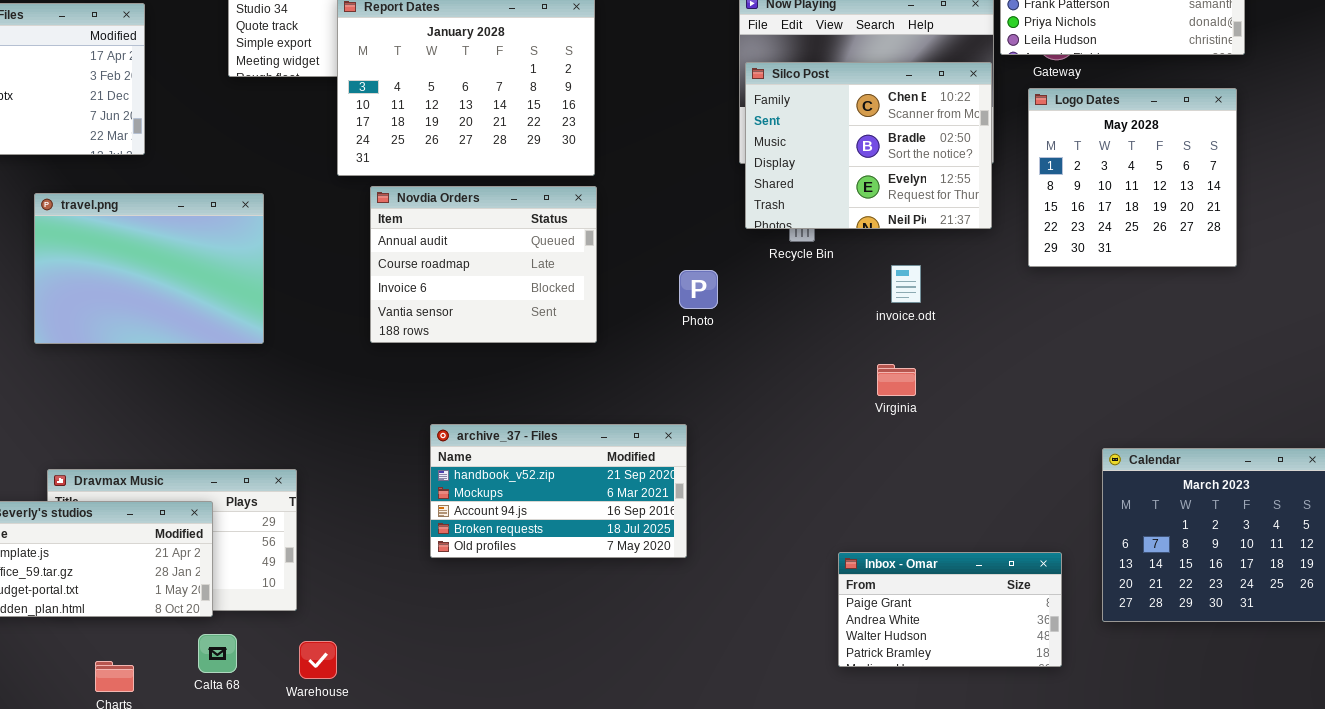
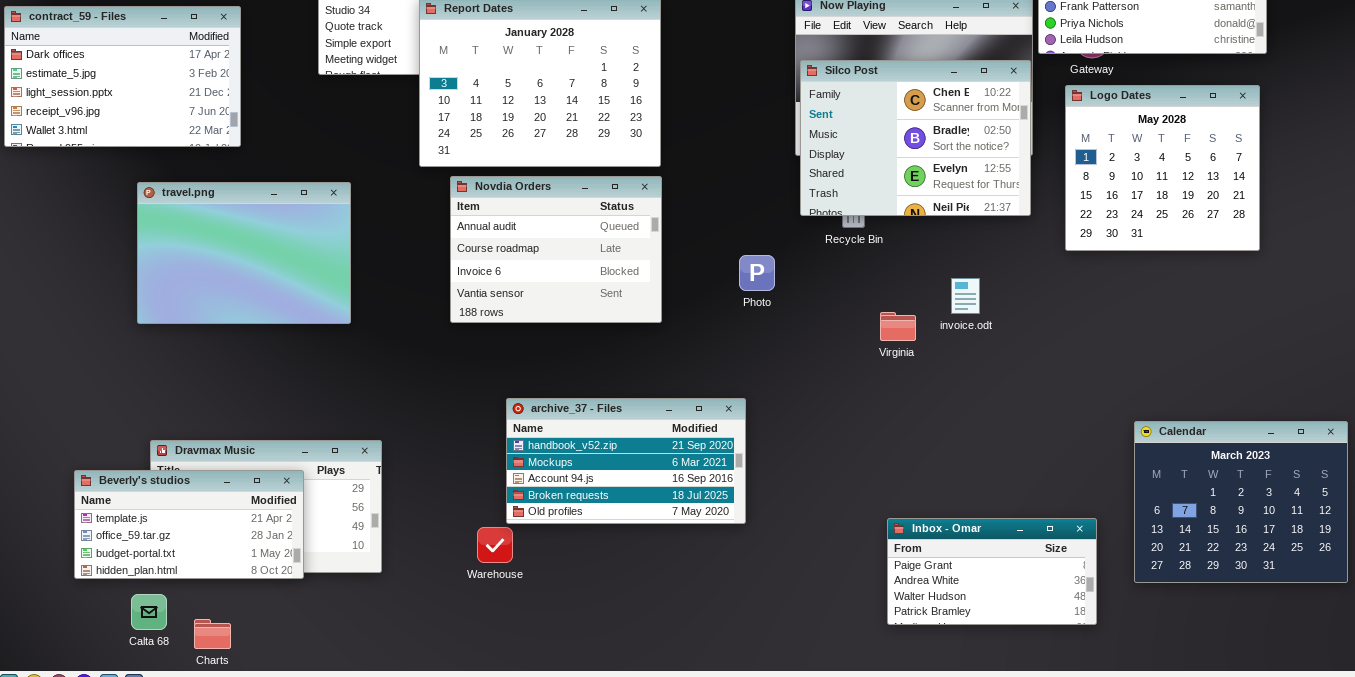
invoice.odt: [891,265,921,303] -> [951,278,980,314], moved
Virginia: [877,364,916,396] -> [880,312,916,341], moved
Calta 68: [198,634,237,673] -> [131,594,167,630], moved
Warehouse: [299,641,337,679] -> [477,527,513,563], moved

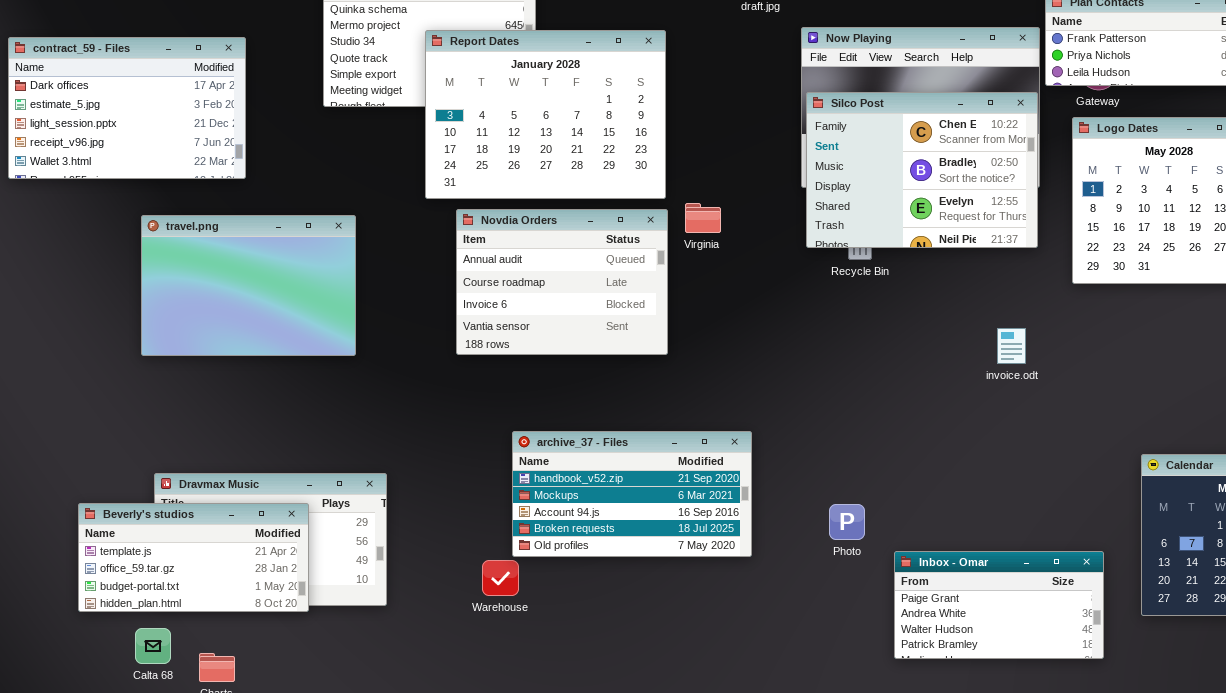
Photo: [739,255,775,291] -> [829,504,865,540], moved
invoice.odt: [951,278,980,314] -> [997,328,1026,364], moved
Virginia: [880,312,916,341] -> [685,203,721,233], moved

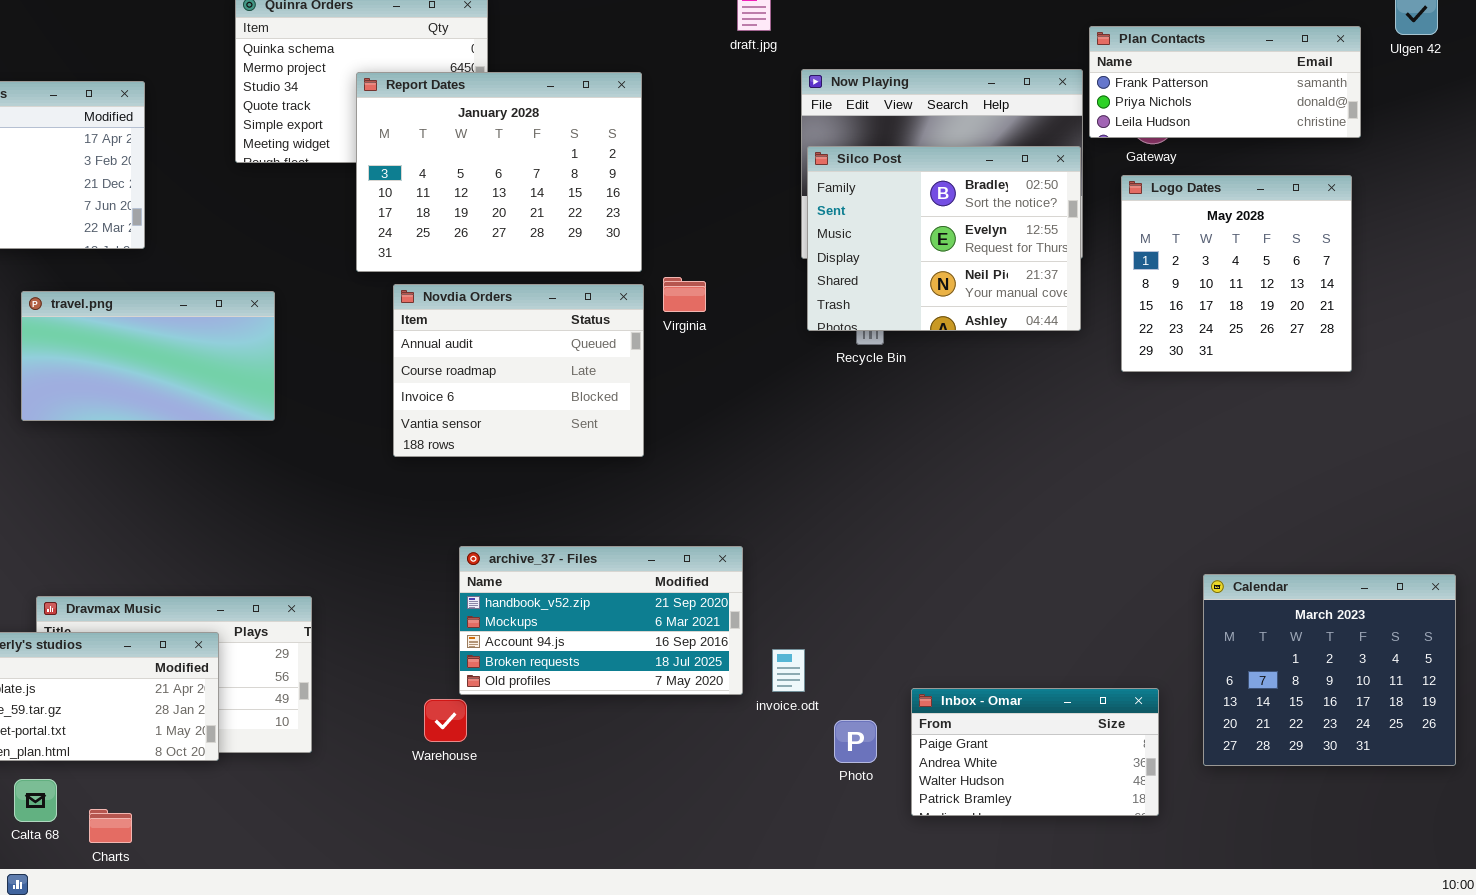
Silco Post: [806,92,1038,248] -> [807,146,1081,331], scrolled down 1 row
travel.png: [141,215,356,356] -> [21,291,275,421], resized
invoice.odt: [997,328,1026,364] -> [772,649,805,692], moved
Photo: [829,504,865,540] -> [834,720,877,763], moved

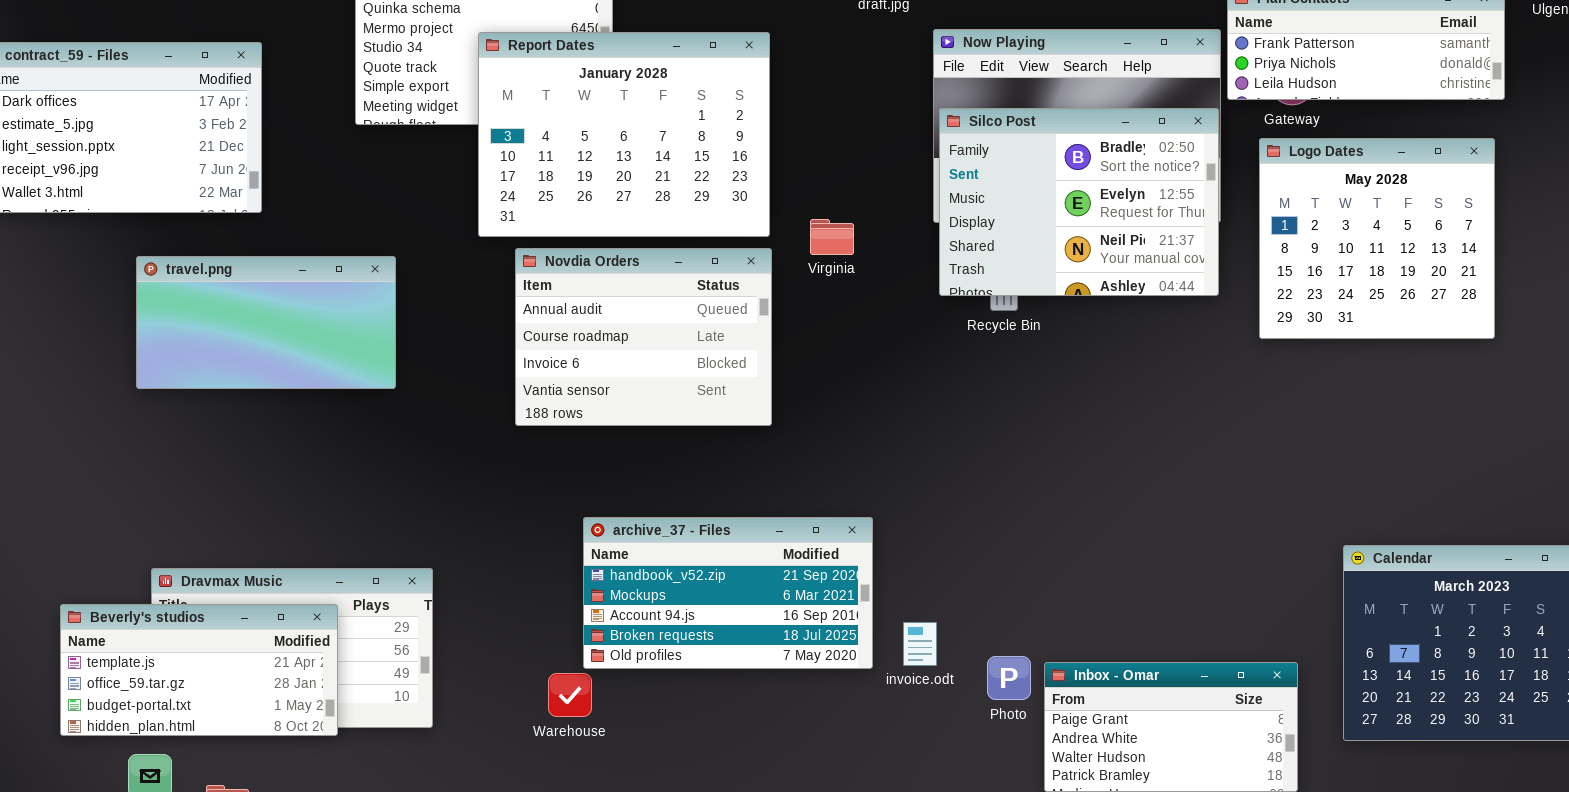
Virginia: [663,277,706,312] -> [810,219,854,255], moved
Photo: [834,720,877,763] -> [987,656,1031,700], moved

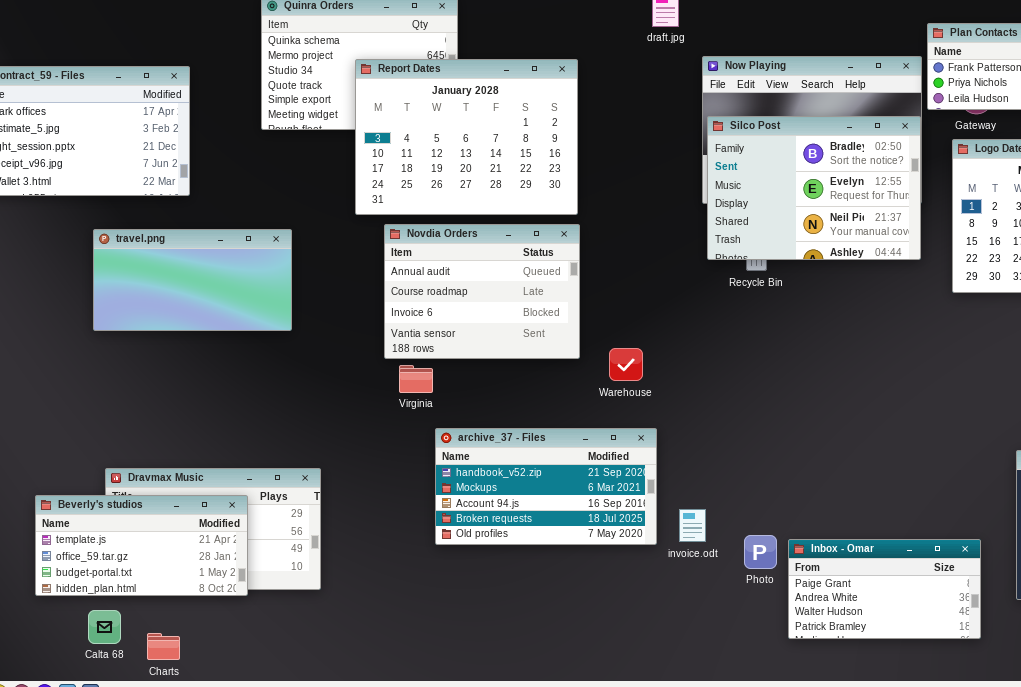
Virginia: [810,219,854,255] -> [399,365,433,393], moved
Warehouse: [548,673,592,717] -> [609,348,643,381], moved

